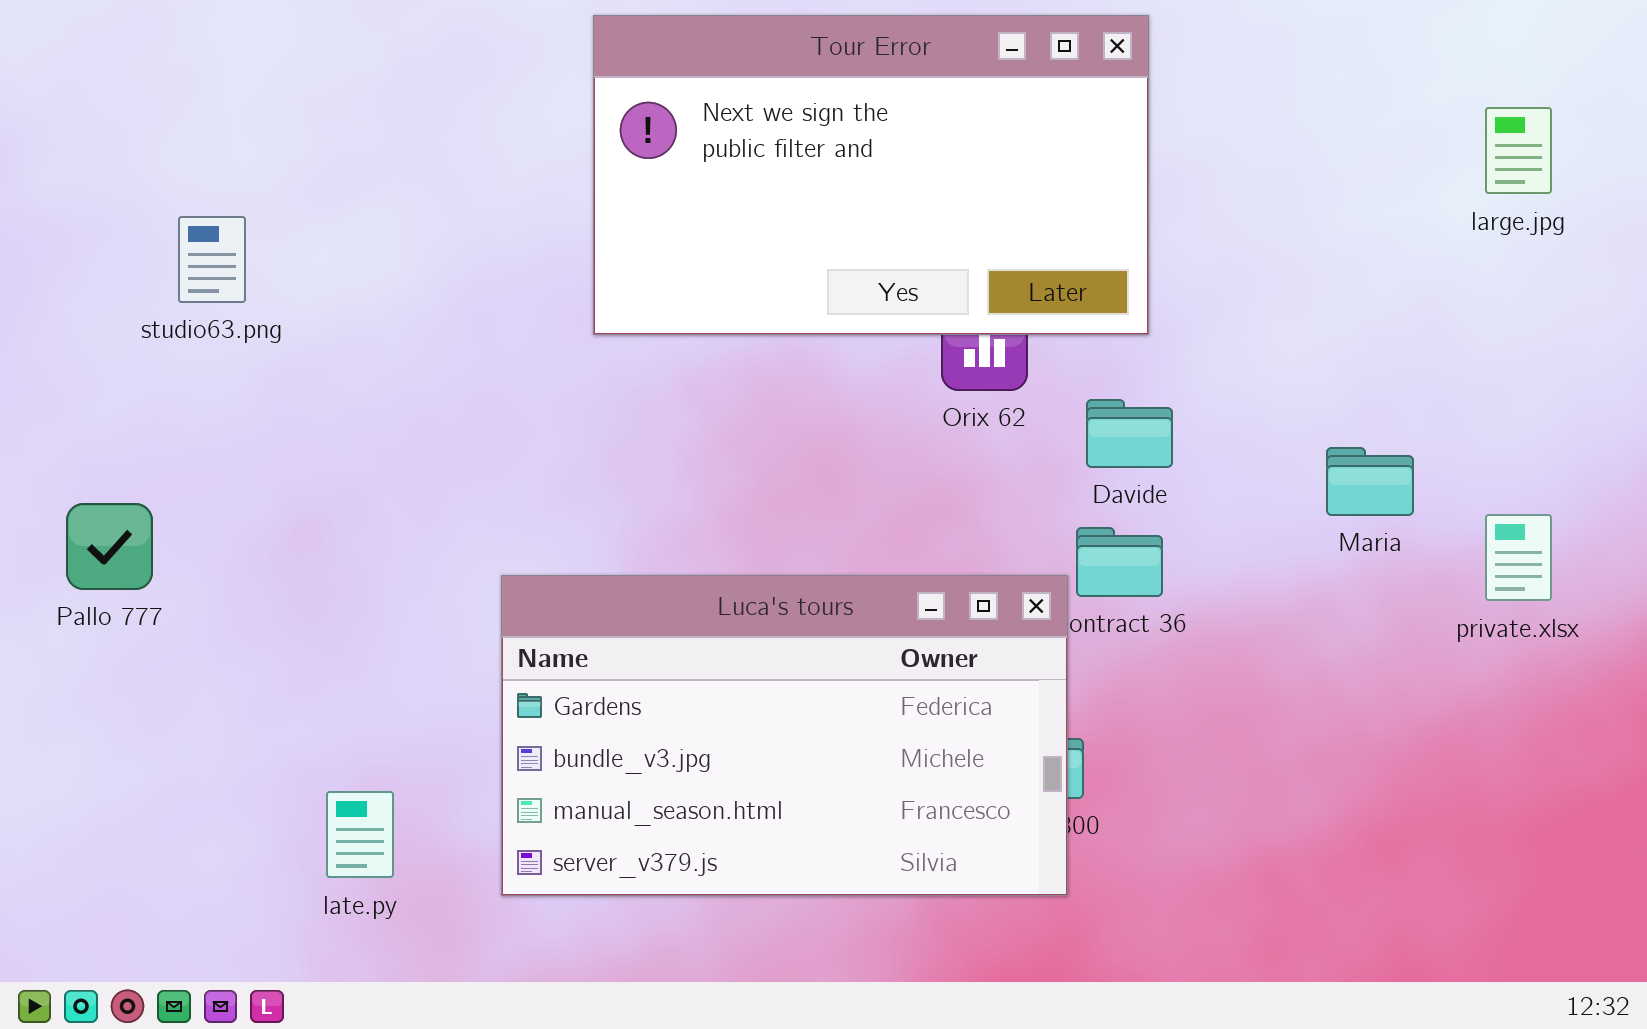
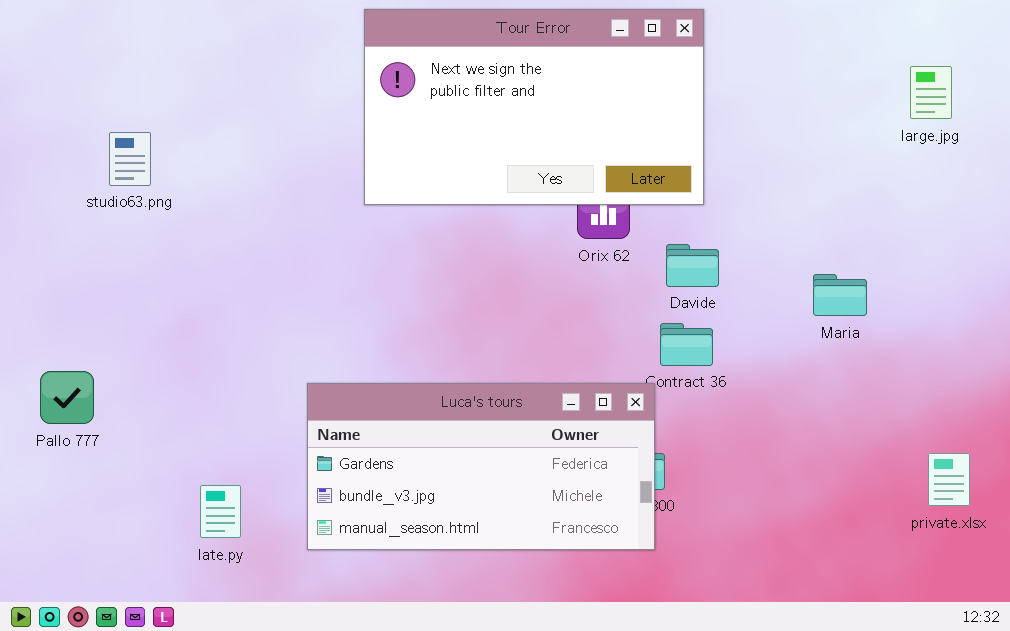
Pallo 777: [66,503,153,590] -> [40,371,94,424], moved
private.xlsx: [1485,514,1552,601] -> [928,453,970,506], moved
Luca's tours: [501,575,1068,896] -> [307,383,655,550], resized

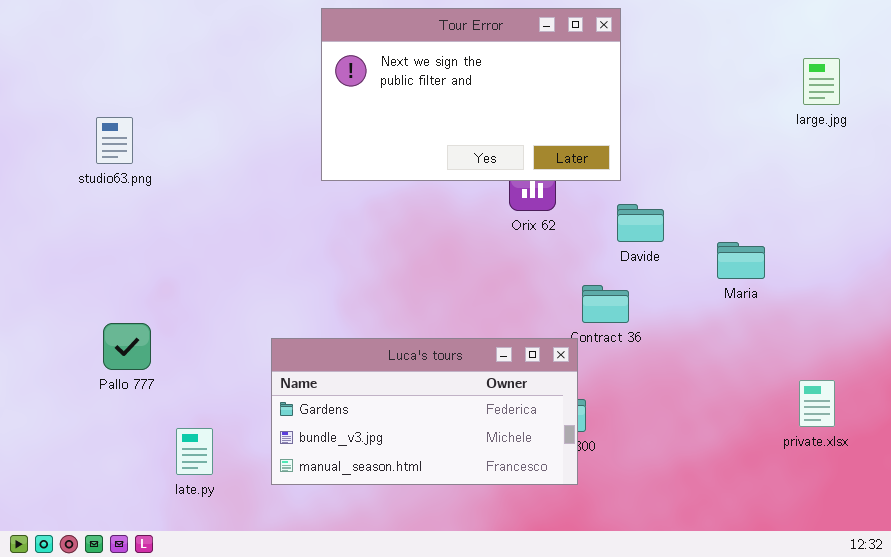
Davide: [666,244,719,287] -> [617,204,664,242], moved
Pallo 777: [40,371,94,424] -> [103,323,151,370], moved
private.xlsx: [928,453,970,506] -> [799,380,835,427], moved

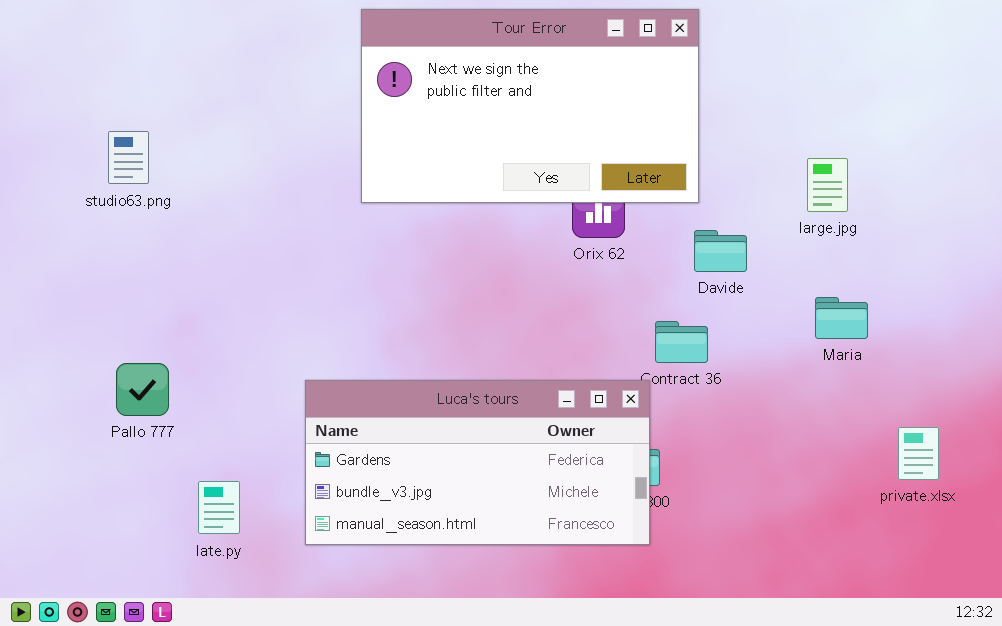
large.jpg: [803,58,840,105] -> [807,158,848,212], moved
Maria: [717,242,765,279] -> [815,297,868,339], moved

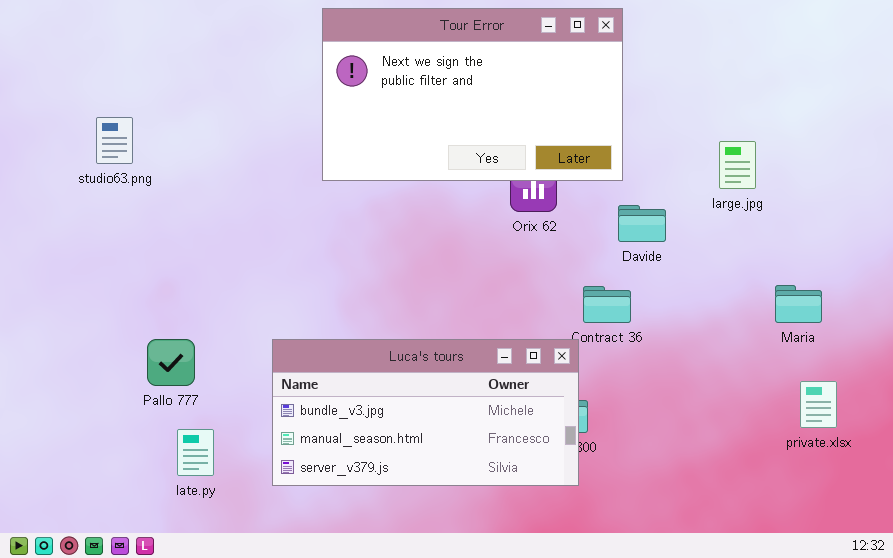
Maria: [815,297,868,339] -> [775,285,822,323], moved
Pallo 777: [116,363,169,416] -> [147,339,195,386], moved
Luca's tours: [305,380,650,545] -> [272,339,579,486], scrolled down 1 row

